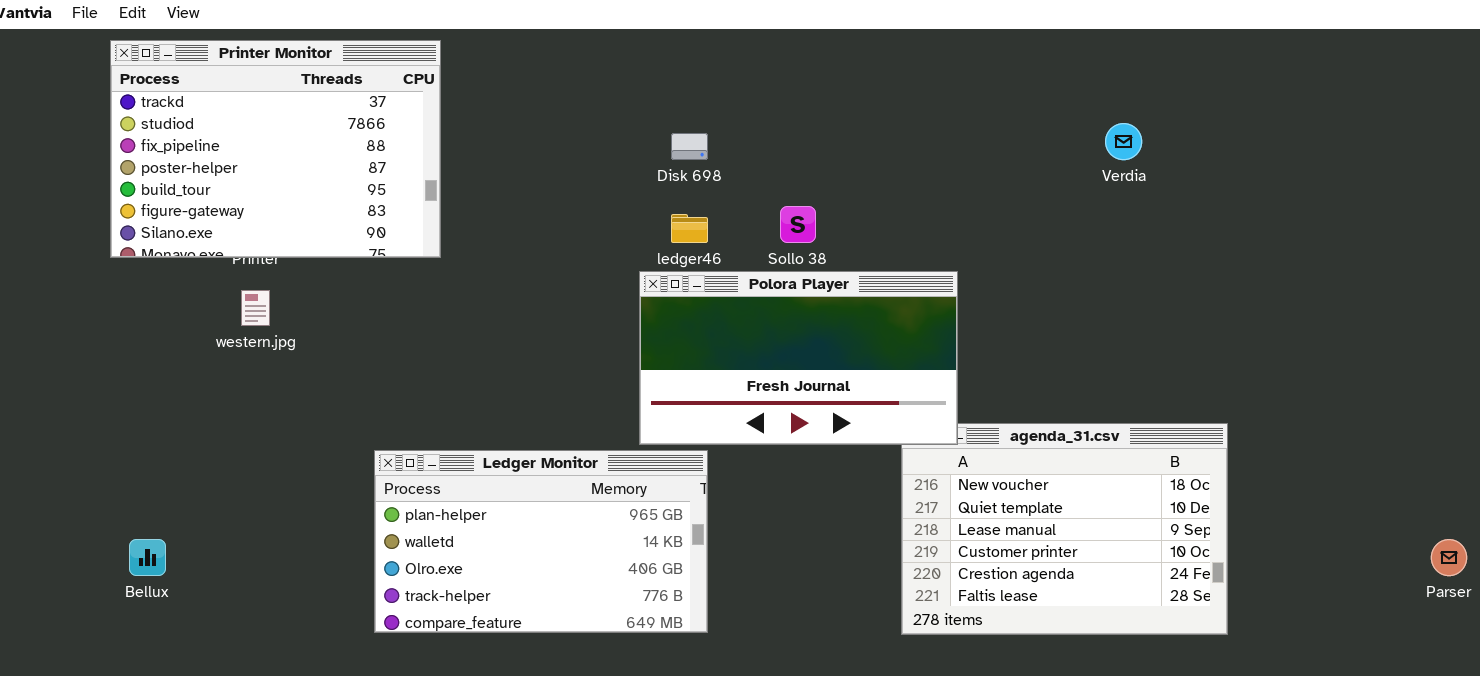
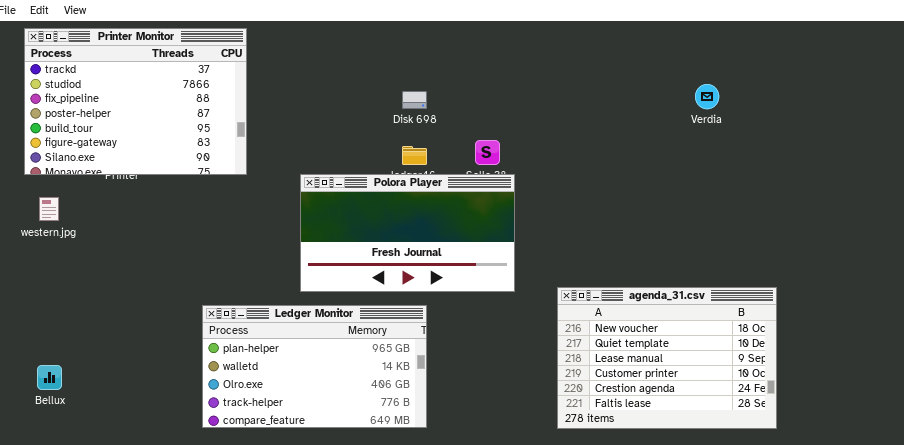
Polora Player: [639,271,958,445] -> [300,174,515,292], moved
western.jpg: [241,290,270,326] -> [39,197,59,221], moved

